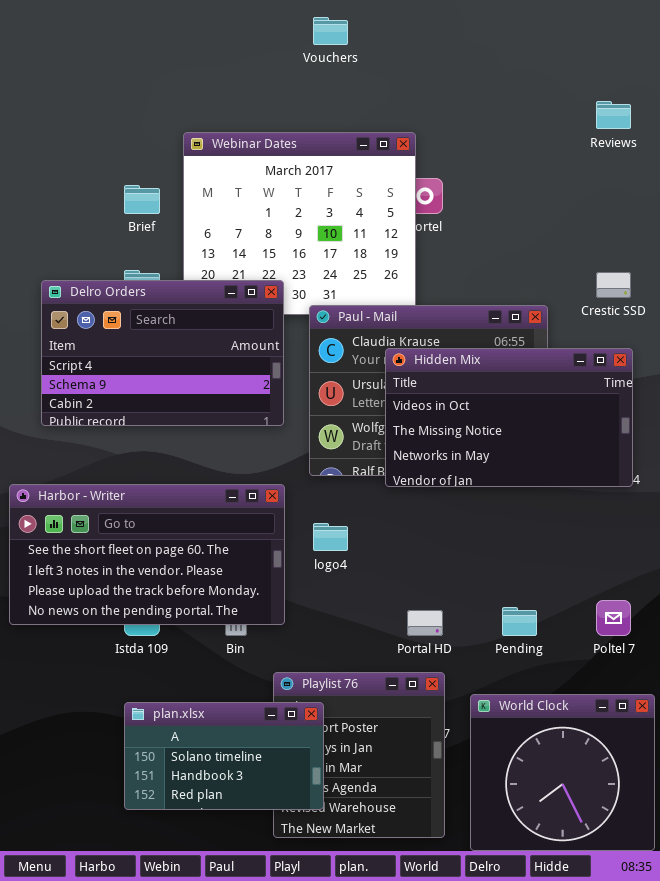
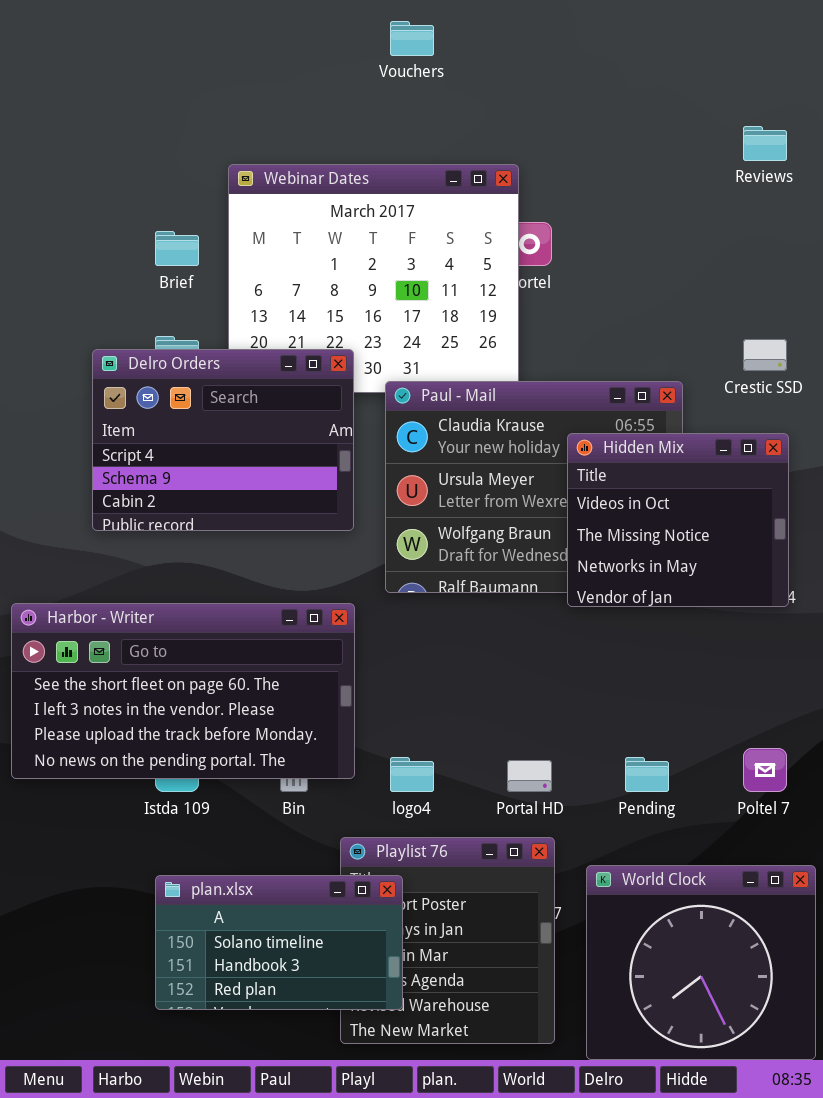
Delro Orders: [41,280,284,426] -> [92,349,354,531], resized
Hidden Mix: [385,348,633,487] -> [567,433,789,607], resized
logo4: [313,523,348,551] -> [390,757,434,792], moved

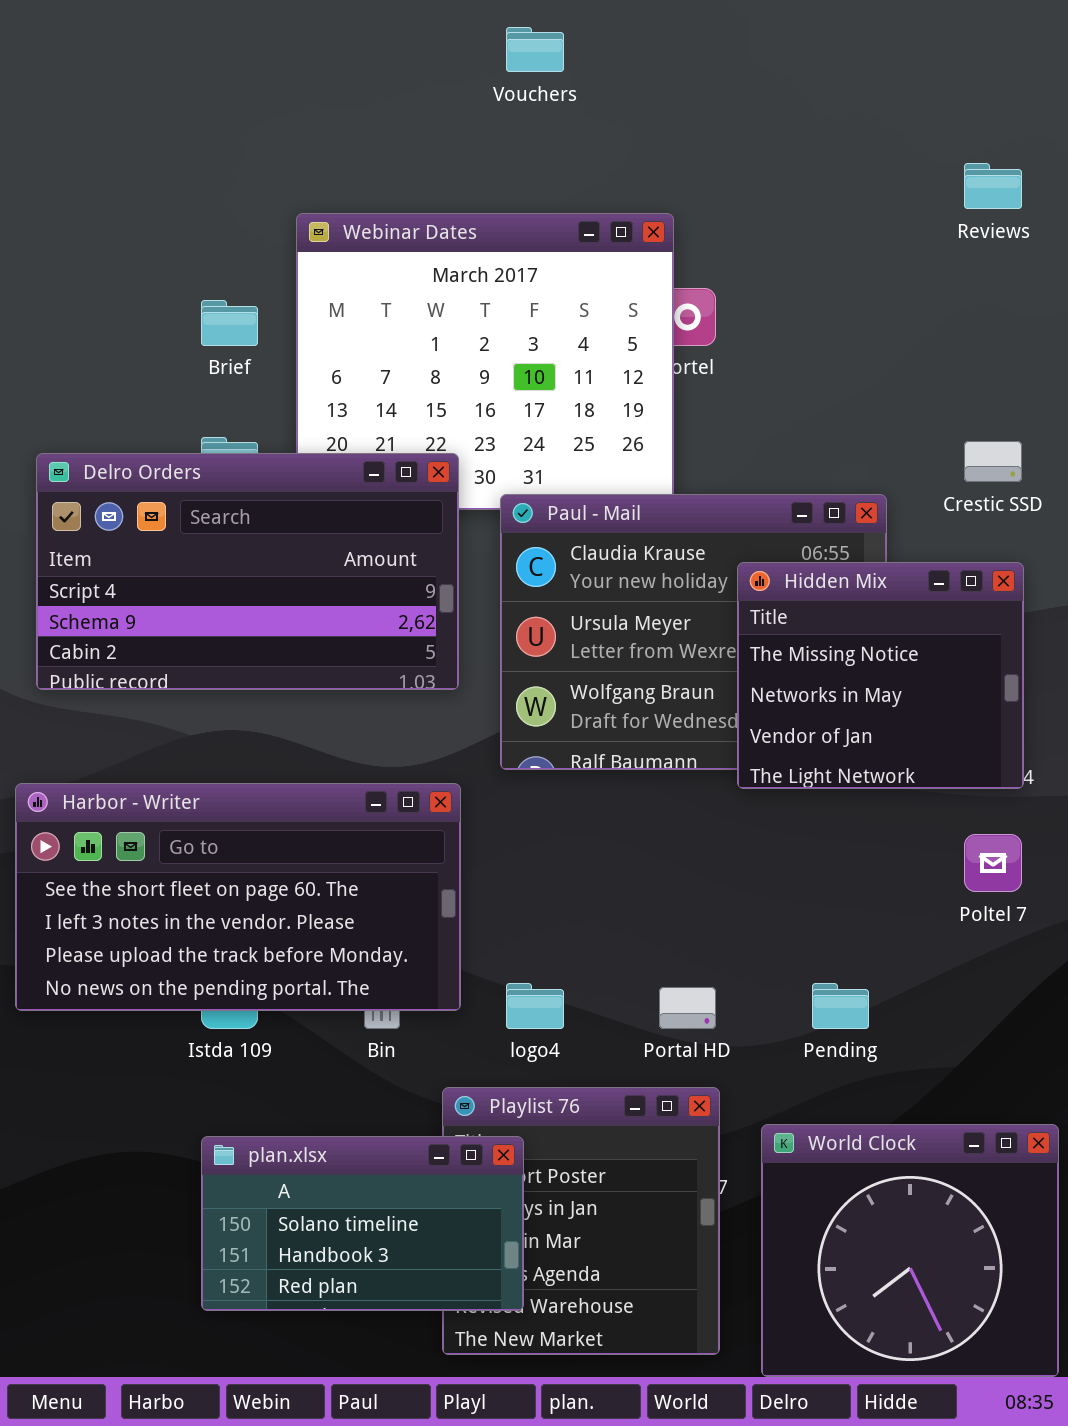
Delro Orders: [92,349,354,531] -> [36,453,459,690], resized
Hidden Mix: [567,433,789,607] -> [737,562,1024,789], scrolled down 1 row
Poltel 7: [743,748,787,792] -> [964,834,1022,892], moved

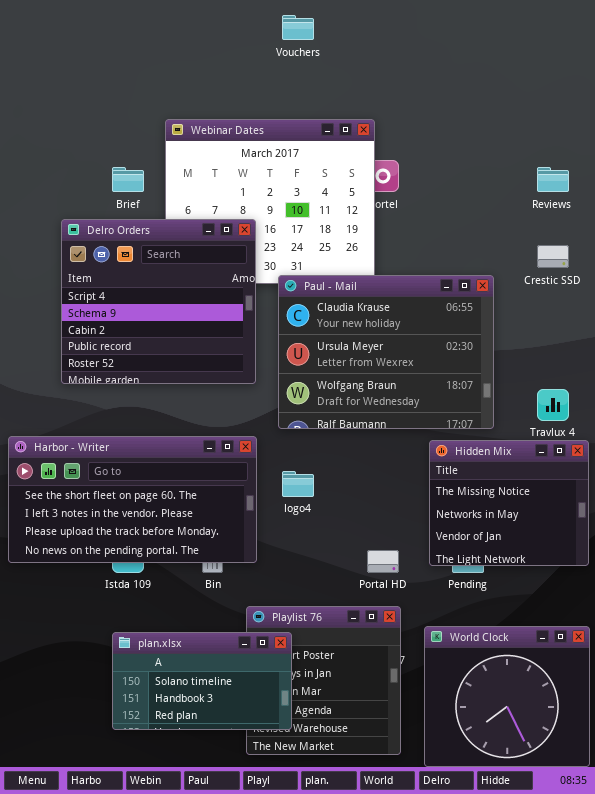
Reviews: [964,163,1022,209] -> [537,167,569,192], moved
Delro Orders: [36,453,459,690] -> [61,219,256,384], resized
Hidden Mix: [737,562,1024,789] -> [429,440,589,566], moved
logo4: [506,983,564,1029] -> [282,471,314,497], moved

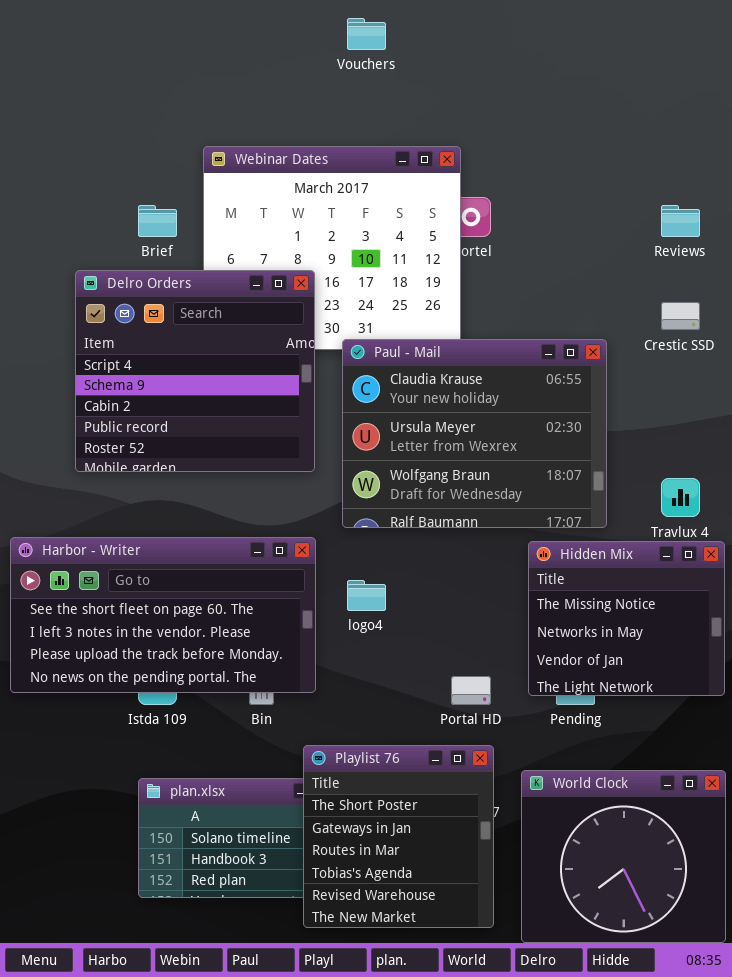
Playlist 76: [246,606,401,755] -> [303,745,494,928], raised

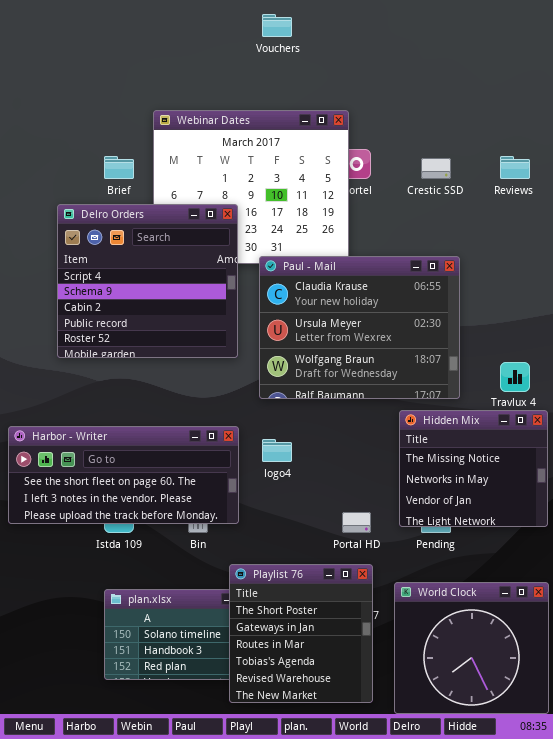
Crestic SSD: [661,302,700,330] -> [421,158,451,179], moved
Harbor - Writer: [10,537,316,693] -> [8,426,239,524], resized

